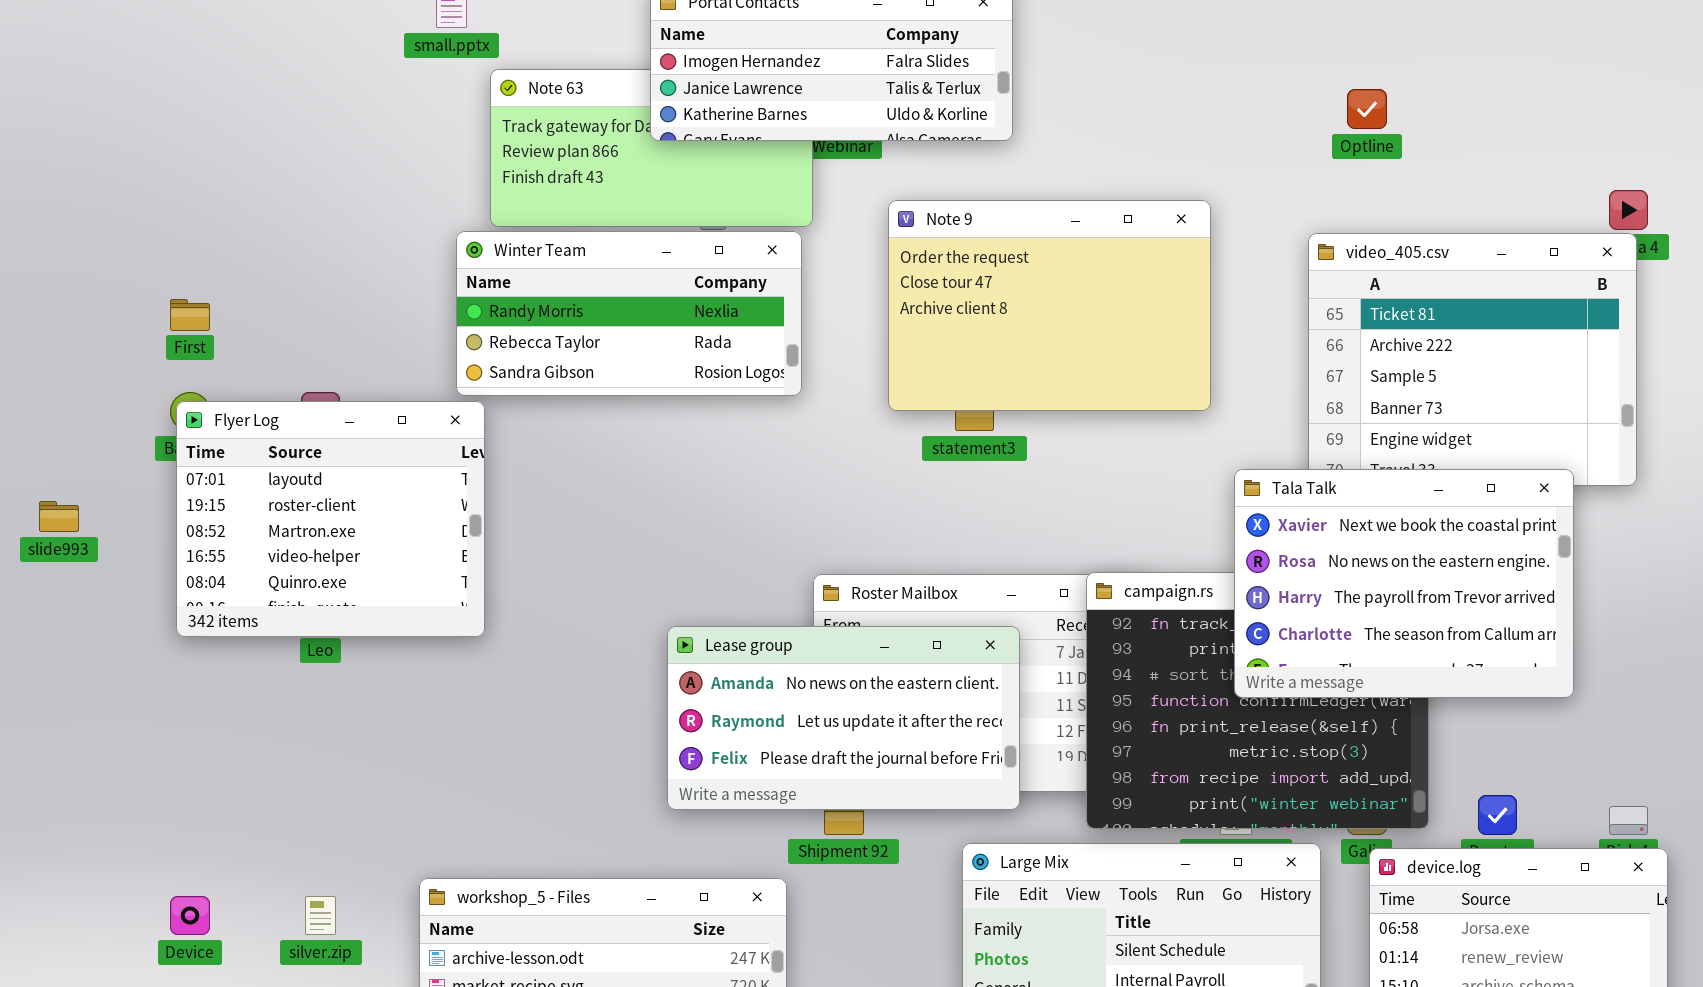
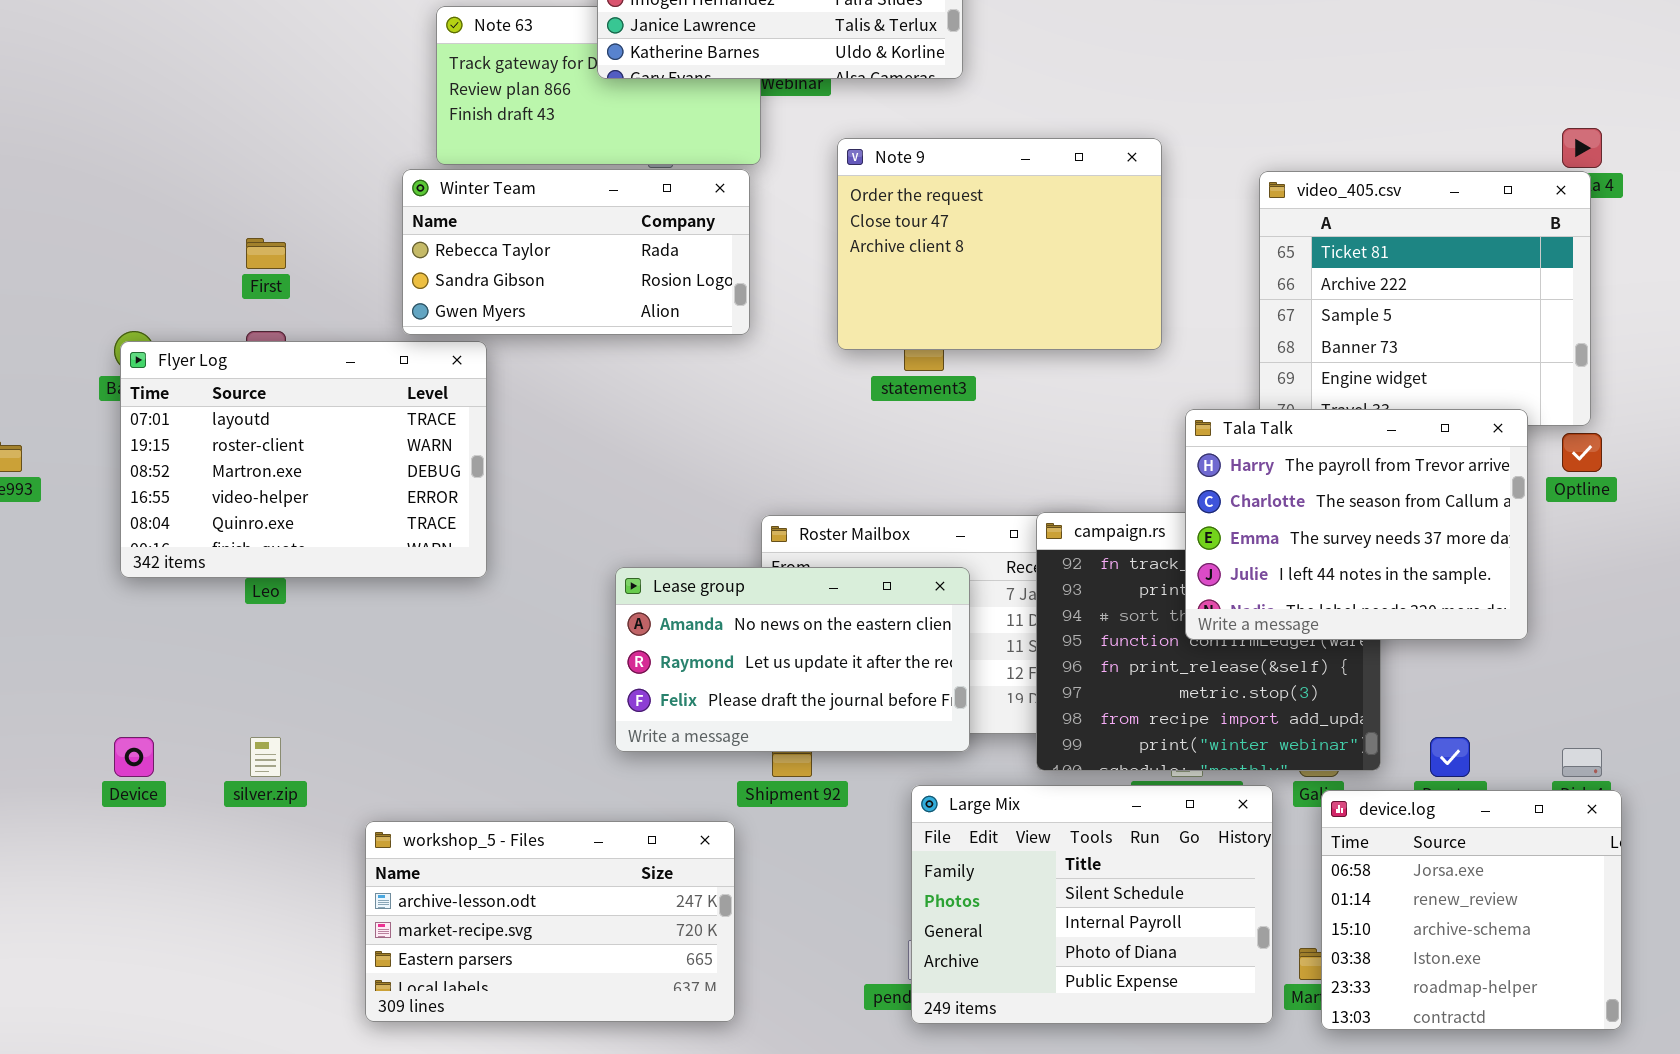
Optline: [1347,89,1387,129] -> [1562,433,1602,472], moved
Winter Team: [456,231,802,396] -> [402,169,750,335], scrolled down 1 row
First: [170,299,210,331] -> [246,238,286,269], moved
Flyer Log: [176,401,485,637] -> [120,341,487,578], resized
Tala Talk: [1234,469,1574,698] -> [1185,409,1528,640], scrolled down 2 rows
Device: [170,896,210,935] -> [114,737,154,777], moved
silver.zip: [305,896,336,935] -> [250,737,281,777], moved

